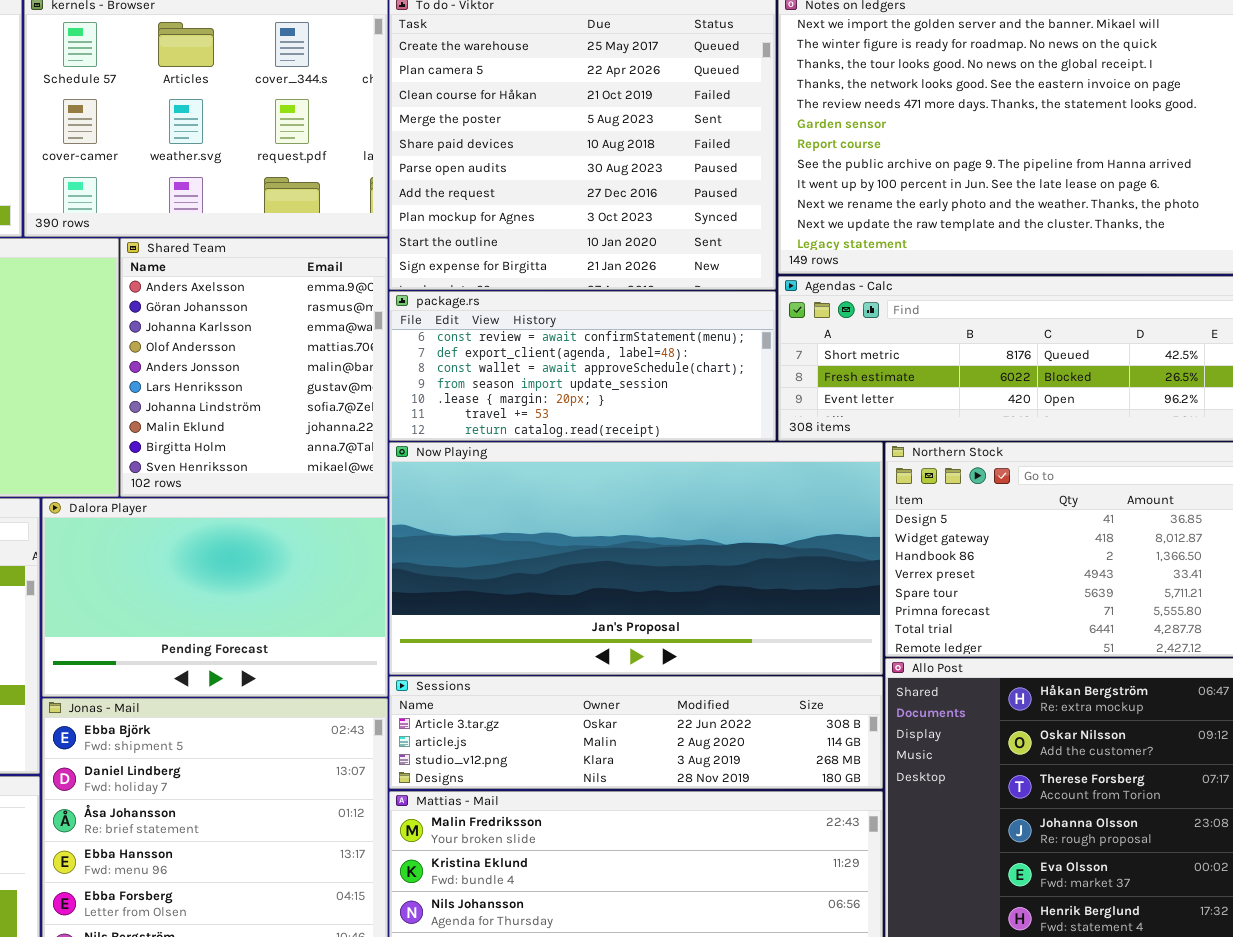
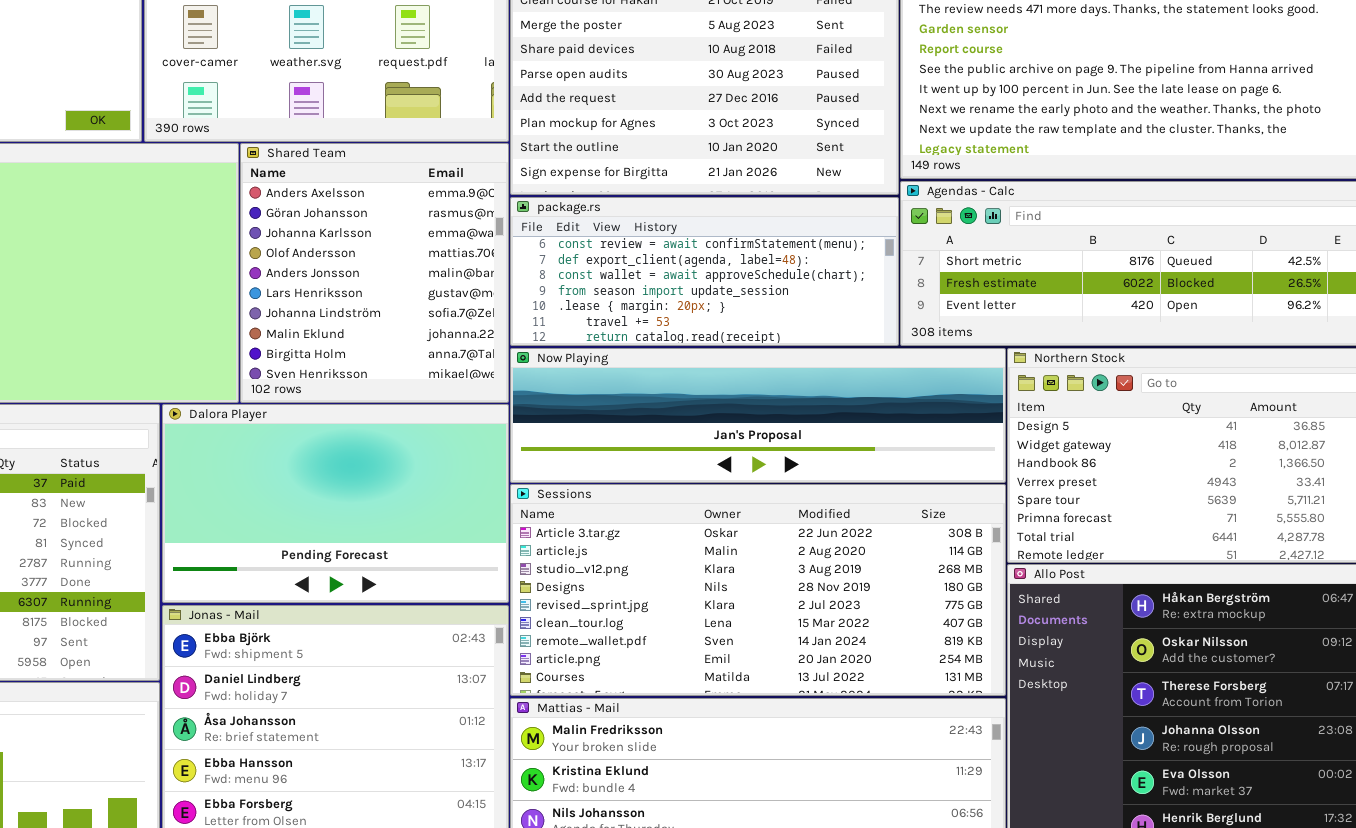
Now Playing: [389,442,883,675] -> [510,348,1006,483], resized
Sessions: [389,676,883,789] -> [510,484,1006,696], resized

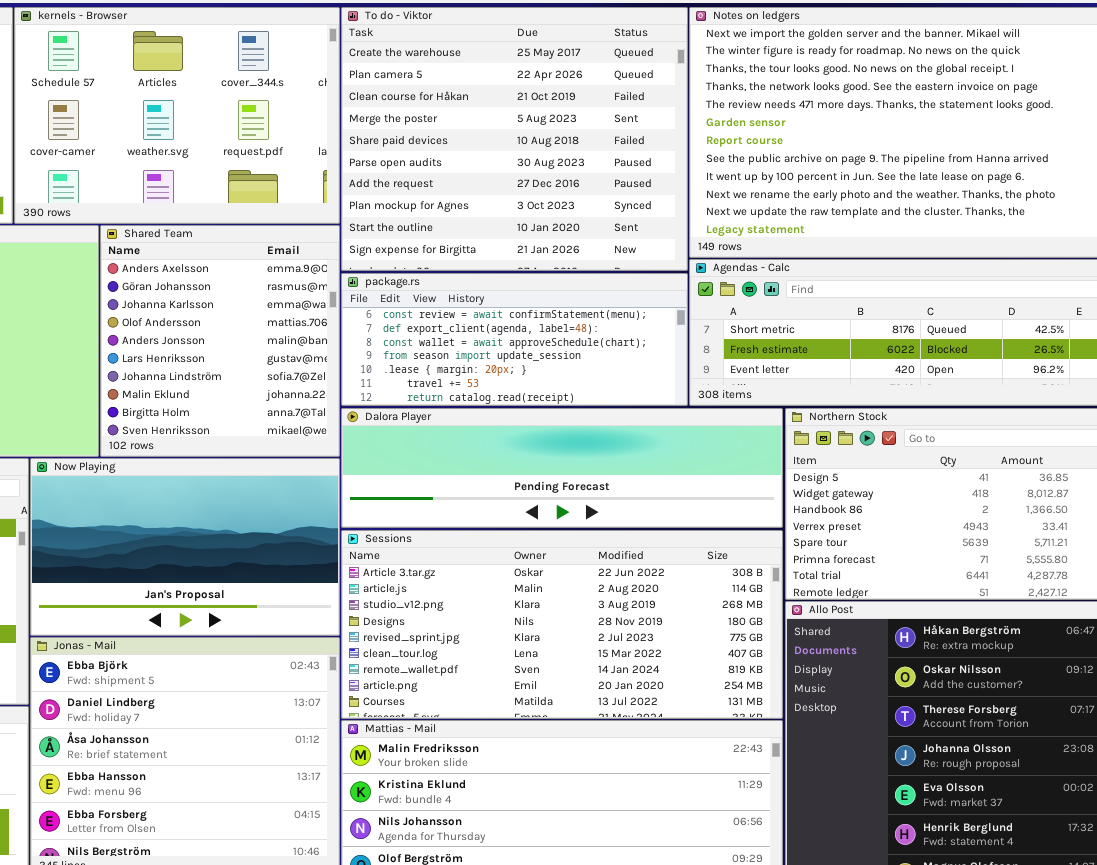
Now Playing: [510,348,1006,483] -> [30,458,340,636], moved, resized
Dalora Player: [162,404,509,603] -> [341,408,783,528], moved, resized

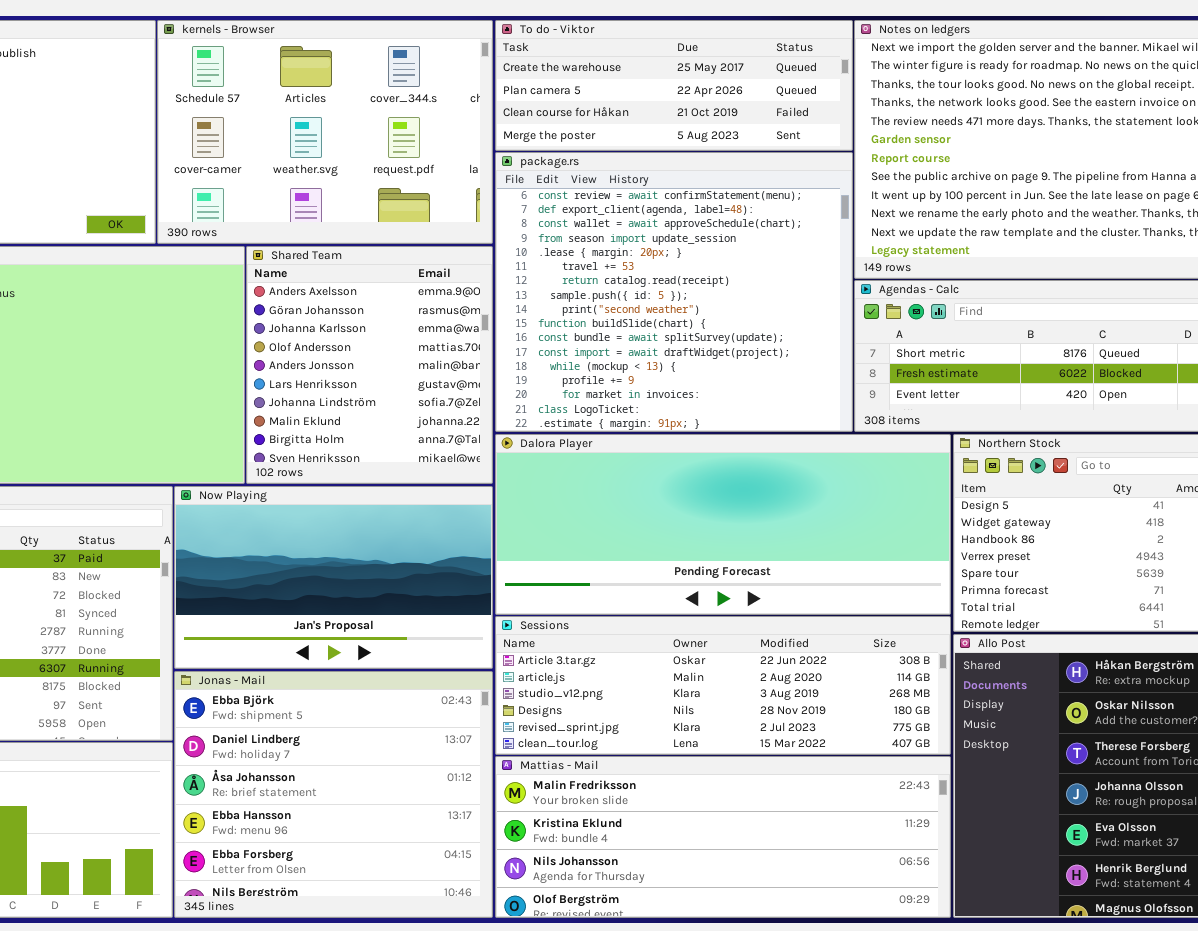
To do - Viktor: [341,7,688,271] -> [495,20,853,151], resized
package.rs: [341,273,688,406] -> [495,152,853,432], resized
Dalora Player: [341,408,783,528] -> [495,434,951,615], resized
Sessions: [341,530,783,719] -> [495,616,951,755], resized

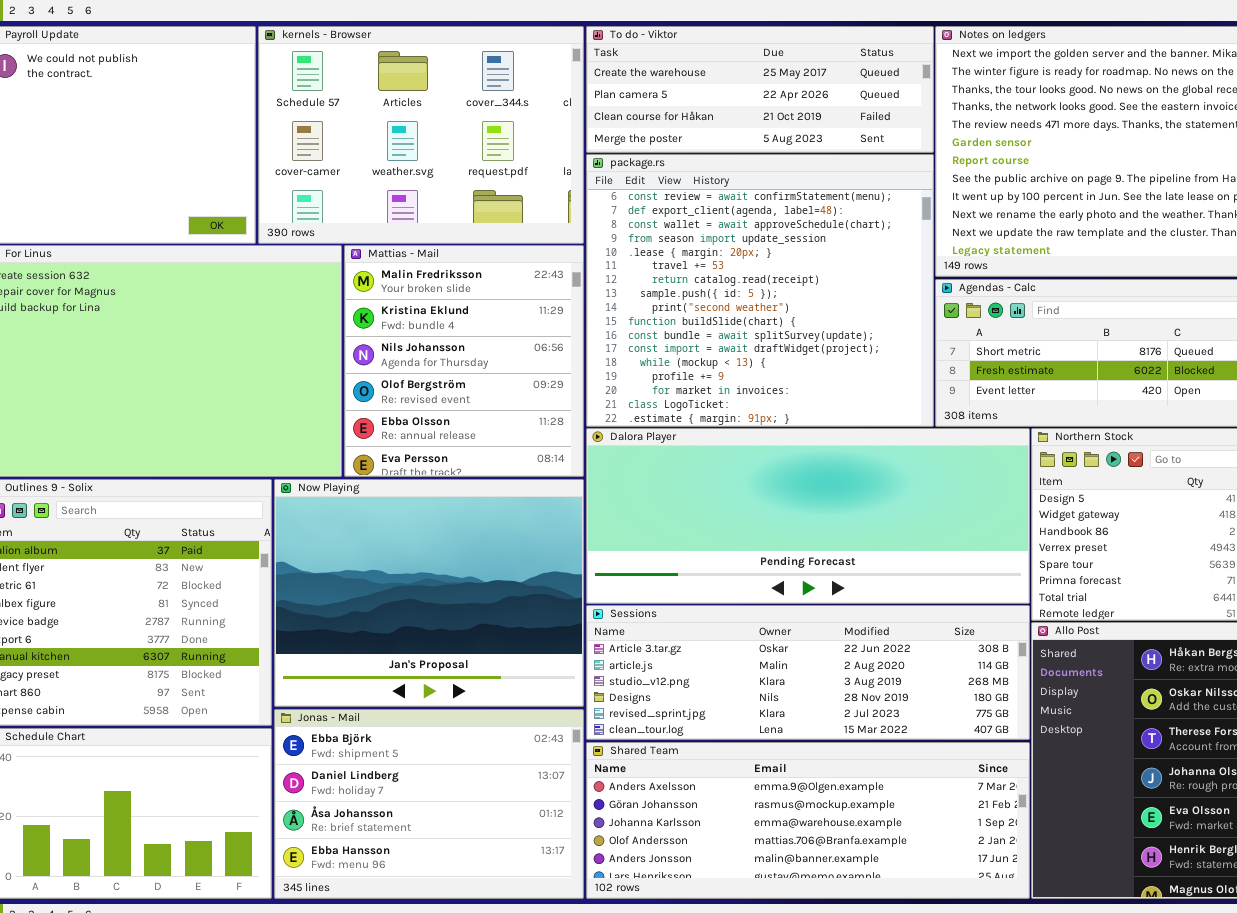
Shared Team: [246,246,493,484] -> [586,742,1030,899], moved, resized
Now Playing: [174,486,493,669] -> [274,479,584,707], resized
Jonas - Mail: [174,671,493,918] -> [274,709,584,899], resized
Mattias - Mail: [495,756,951,918] -> [344,245,584,477], moved, resized

